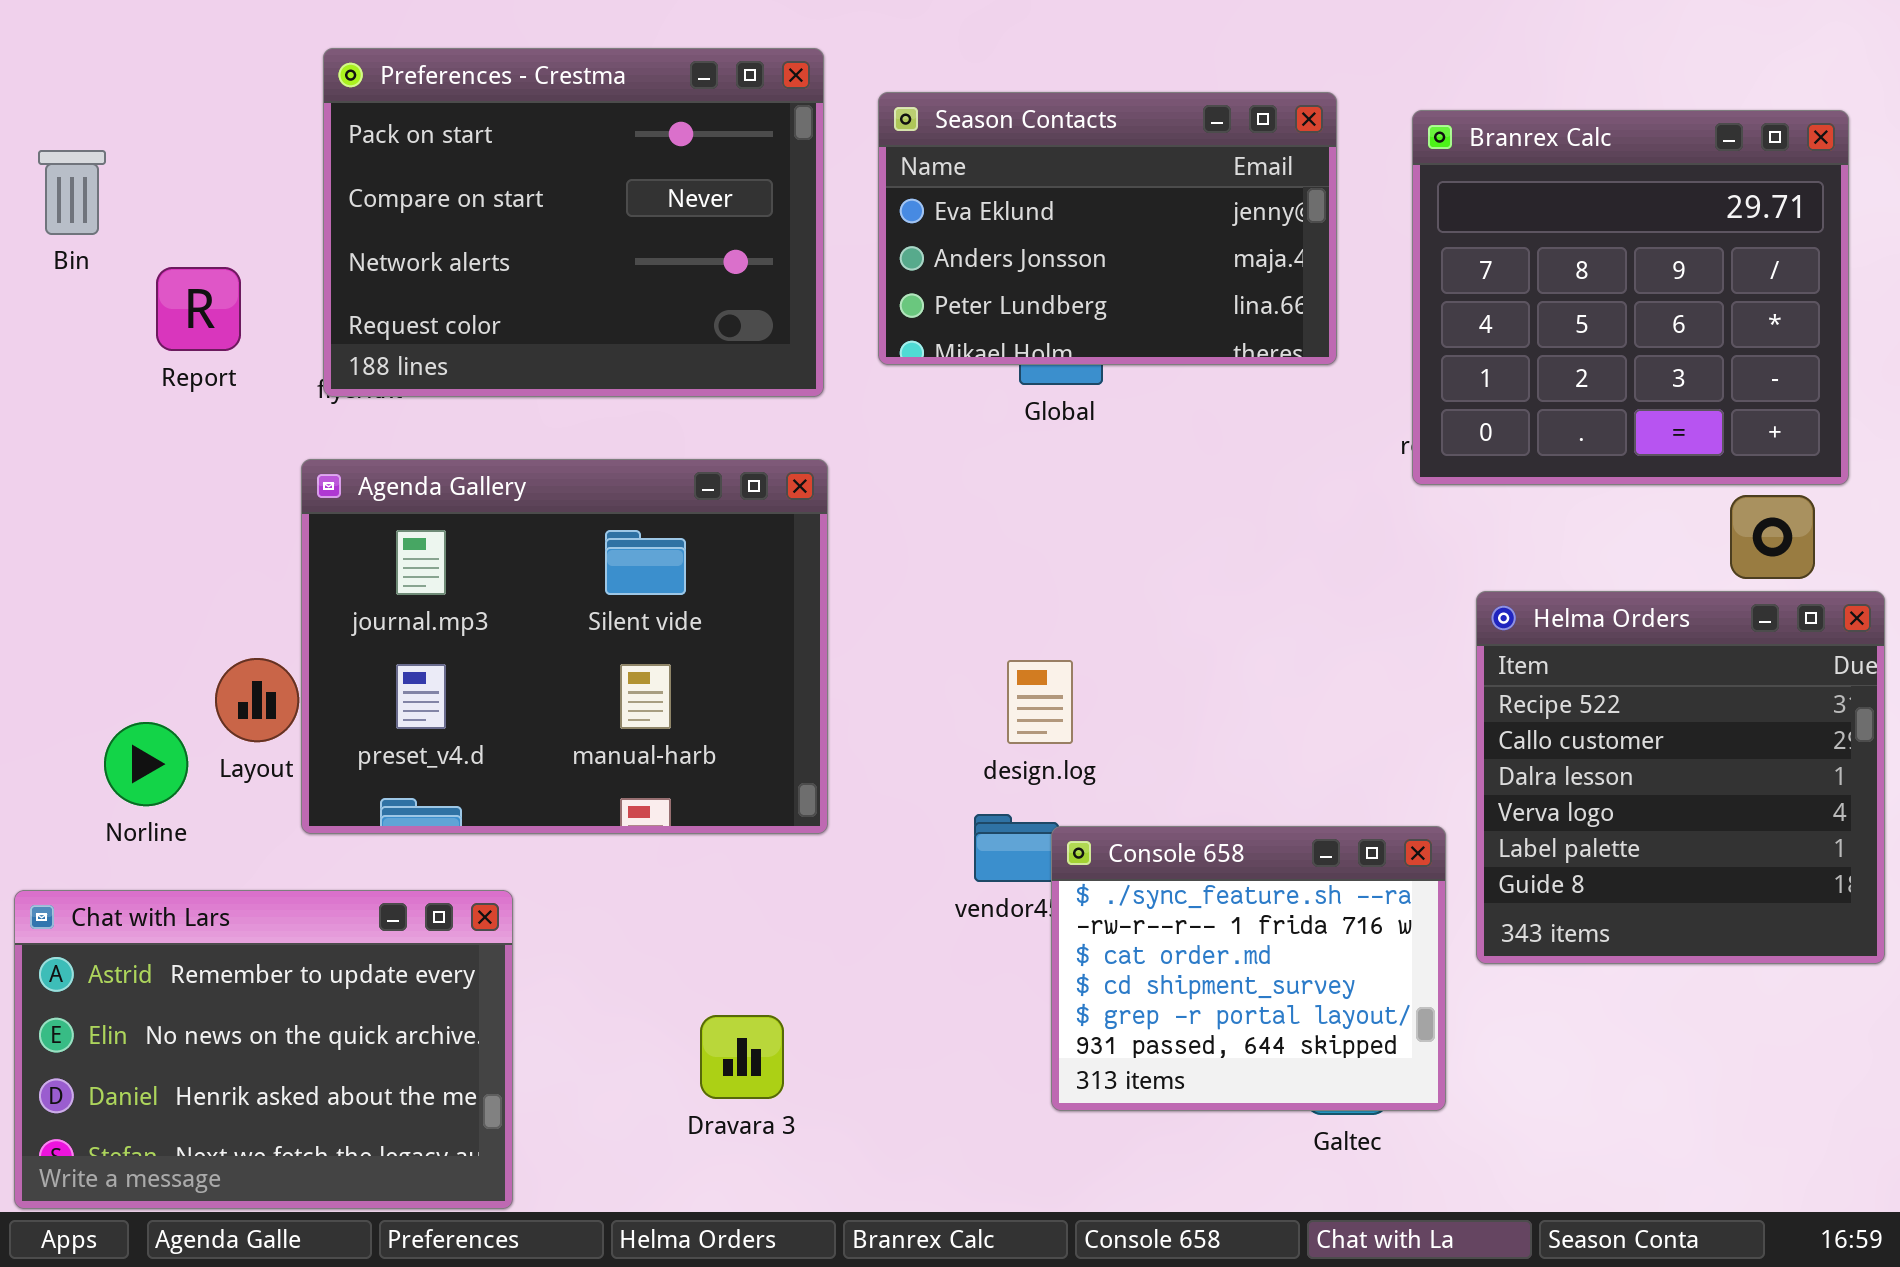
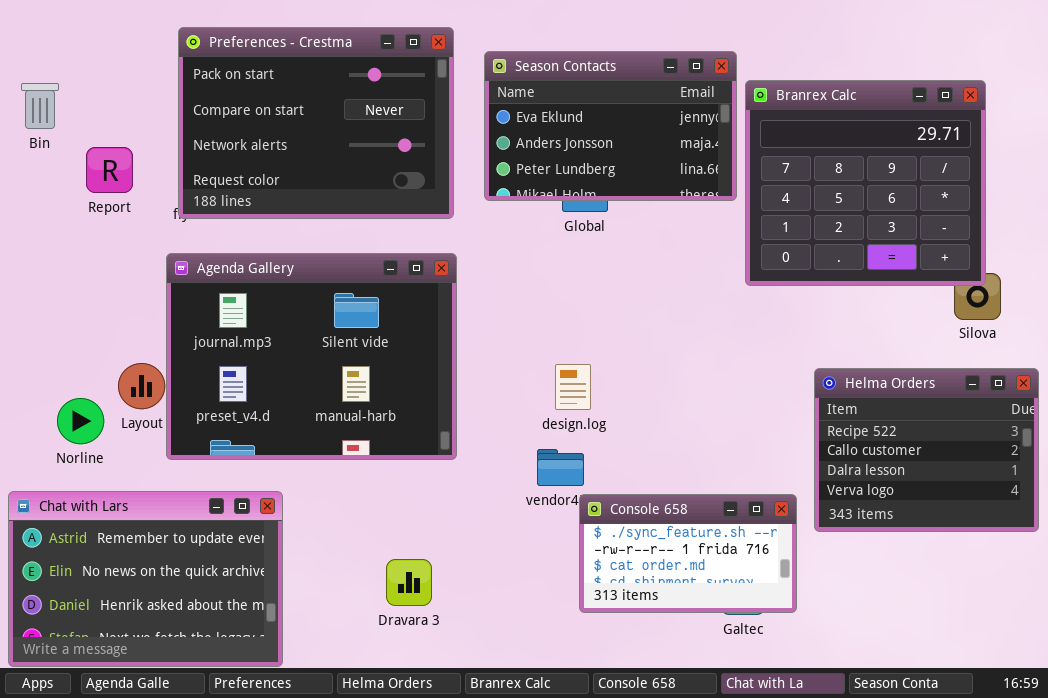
Branrex Calc: [1412,110,1849,485] -> [745,80,986,286], moved
Helma Orders: [1476,591,1885,964] -> [814,368,1039,532], resized
Console 658: [1051,826,1446,1111] -> [579,494,797,613], resized

